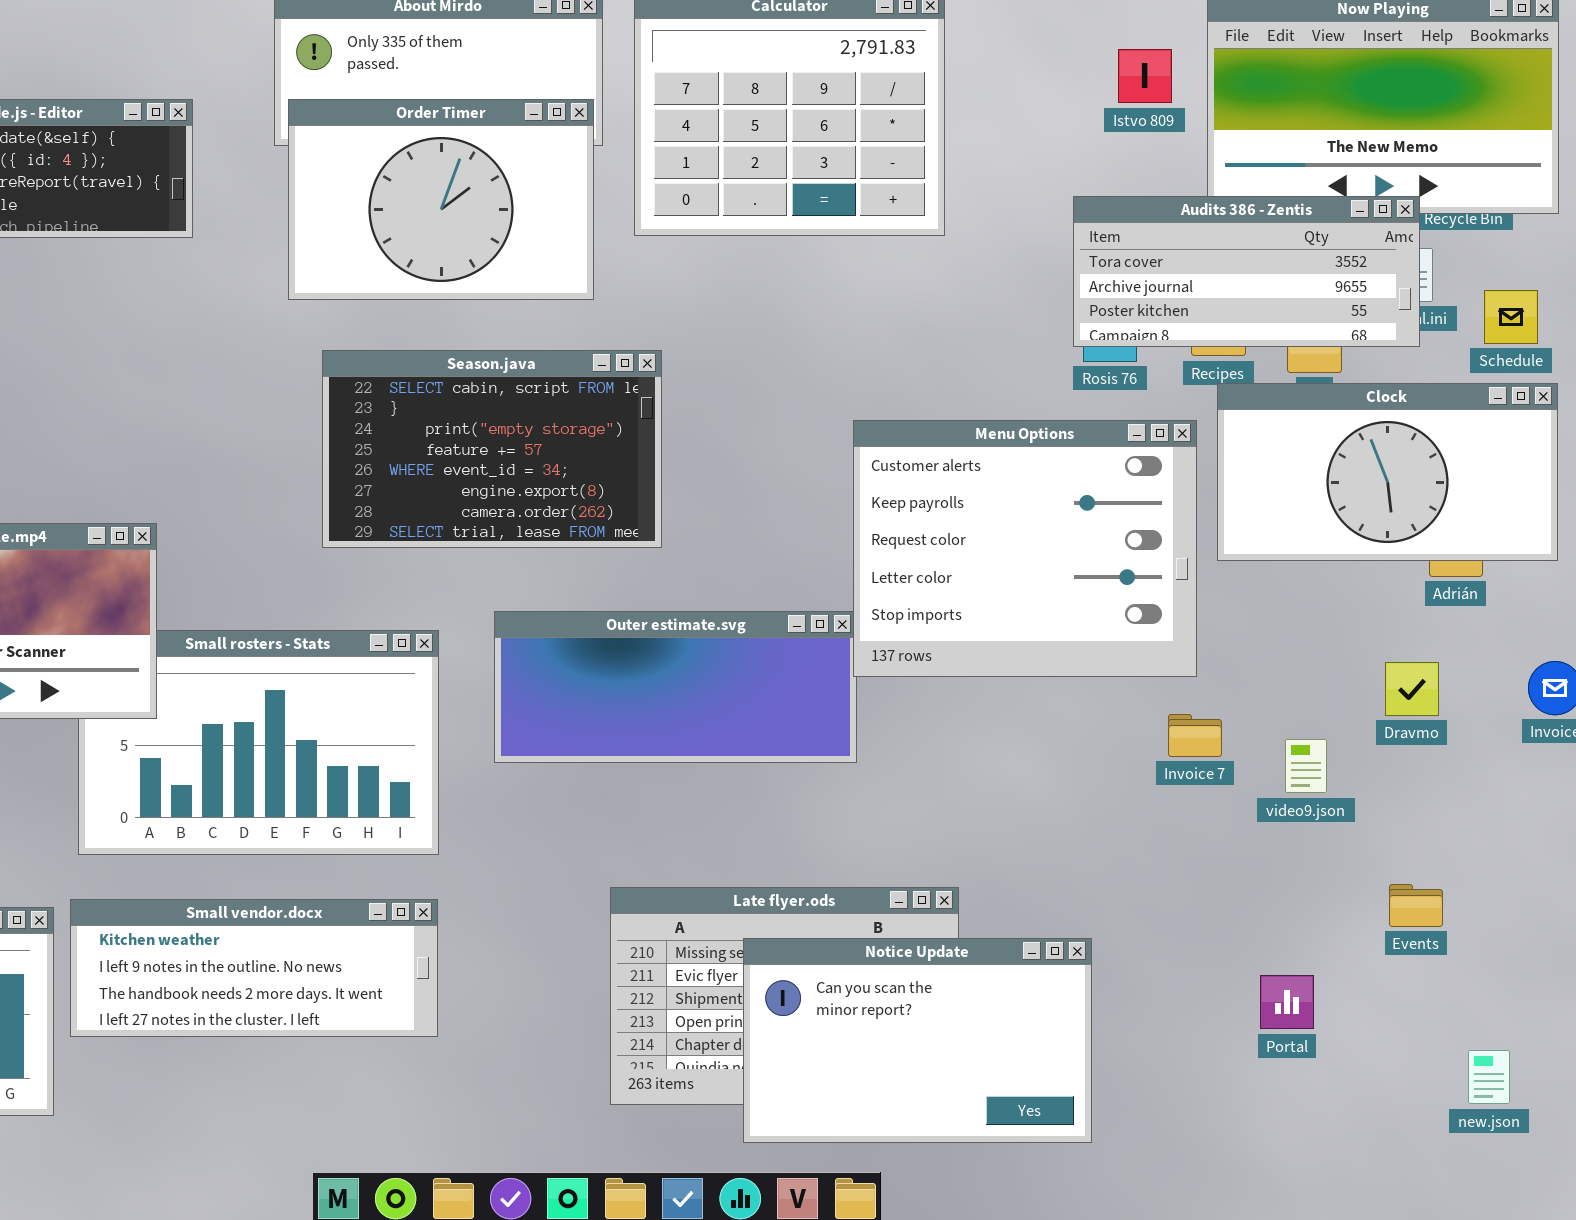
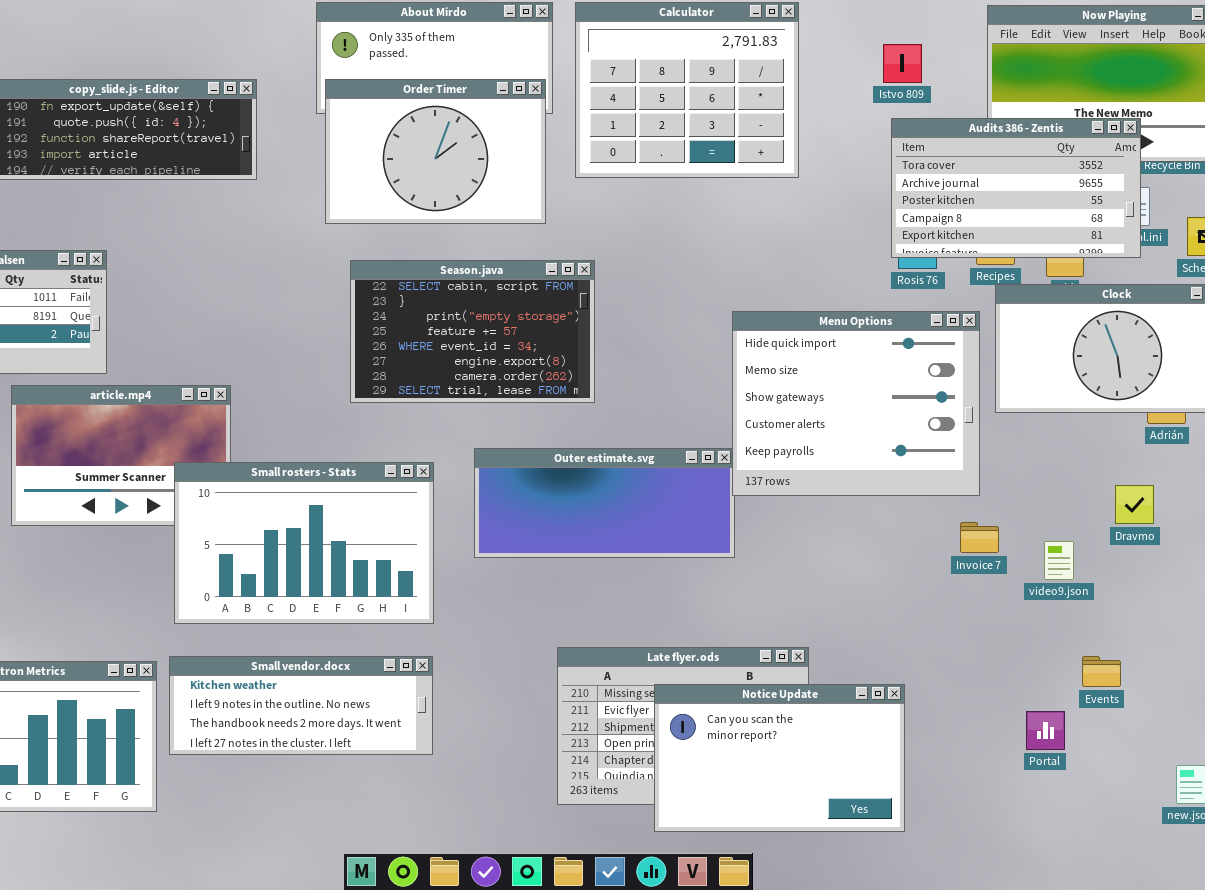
Istvo 809: [1118,49,1172,103] -> [883,44,922,83], moved
Audits 386 - Zentis: [1073,196,1420,347] -> [891,118,1141,258], resized
Menu Options: [853,420,1197,677] -> [732,311,980,496], scrolled up 3 rows
Small rosters - Stats: [78,630,439,855] -> [174,462,434,624], raised
Events: [1389,884,1443,927] -> [1082,656,1121,687], moved

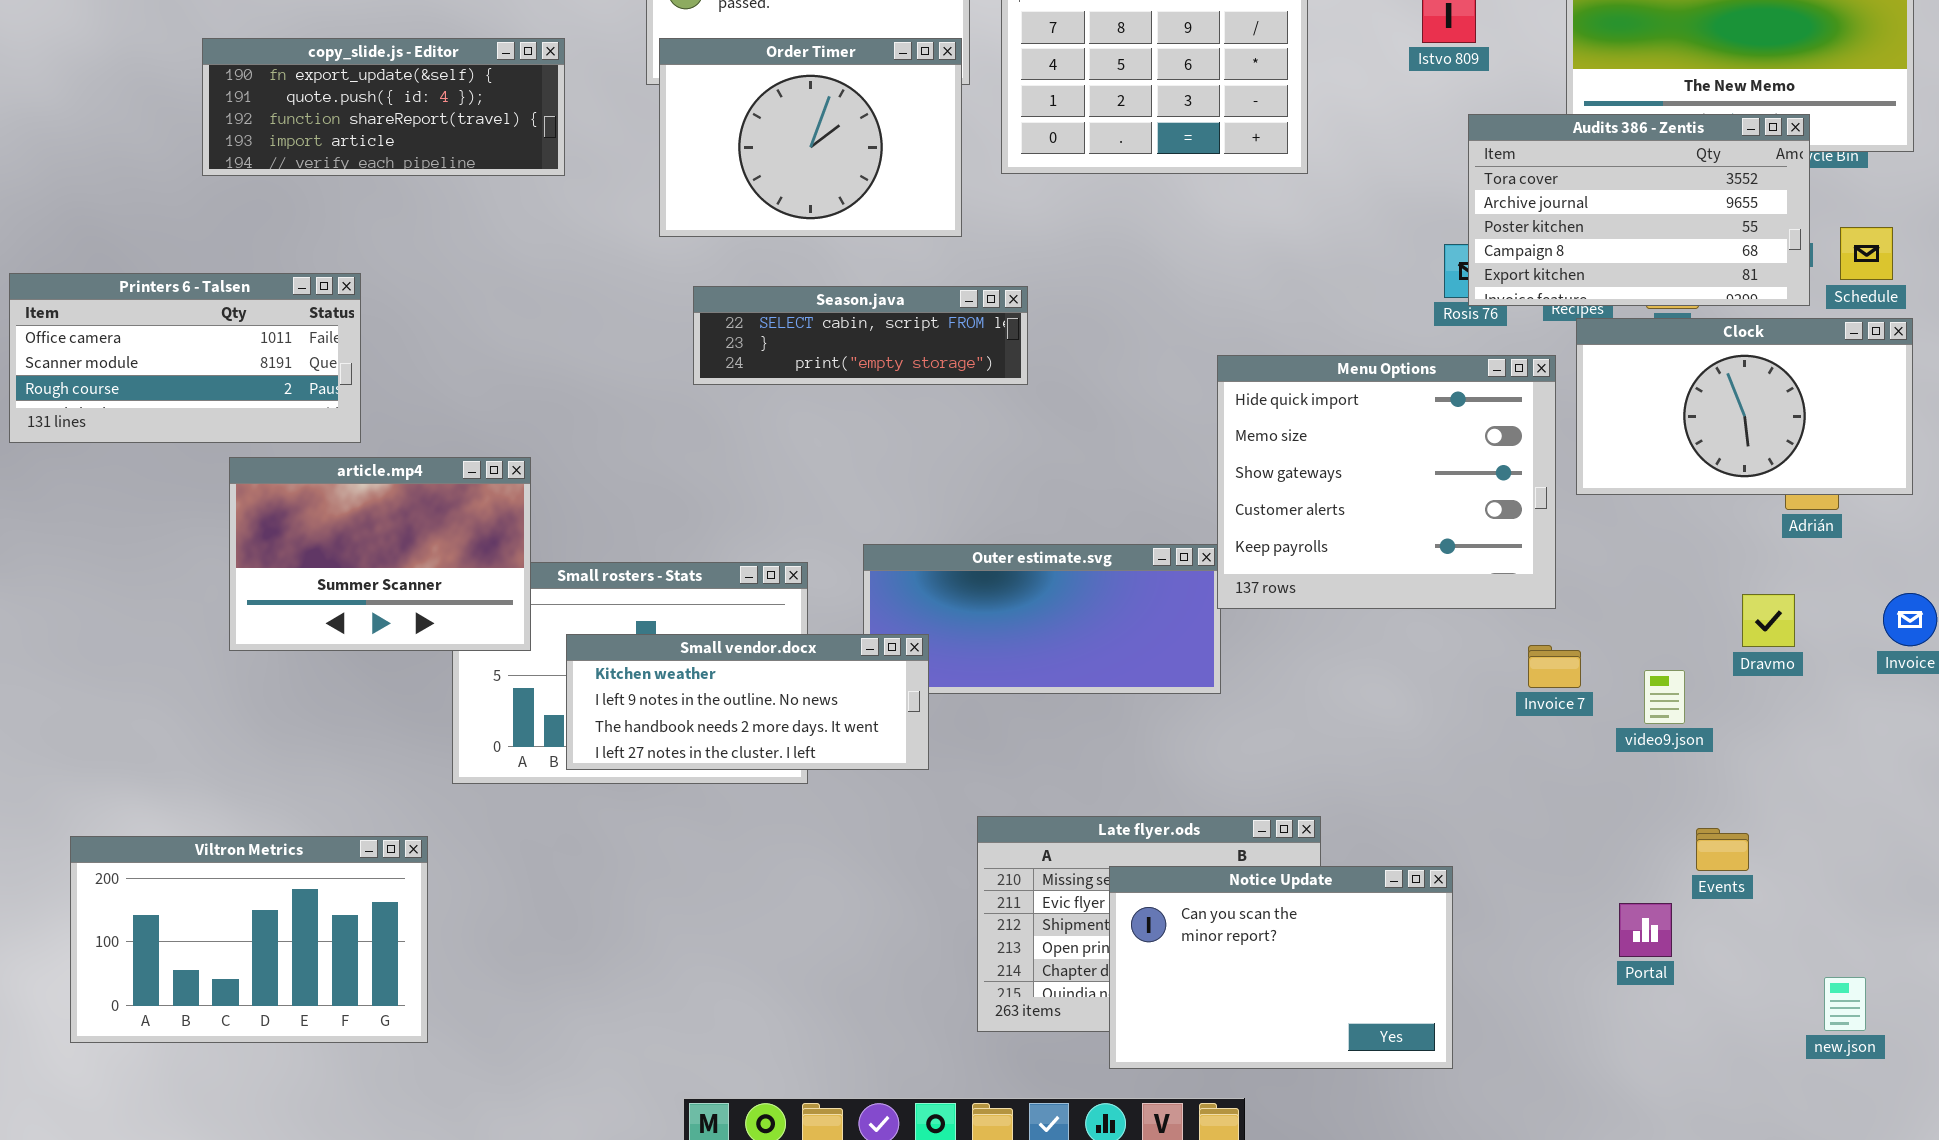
Audits 386 - Zentis: [891,118,1141,258] -> [1468,114,1810,306], moved
Season.java: [350,260,595,403] -> [693,286,1028,385], resized
article.mp4: [11,385,231,526] -> [229,457,531,651], raised
Small vendor.docx: [169,656,433,755] -> [566,634,929,770], moved

